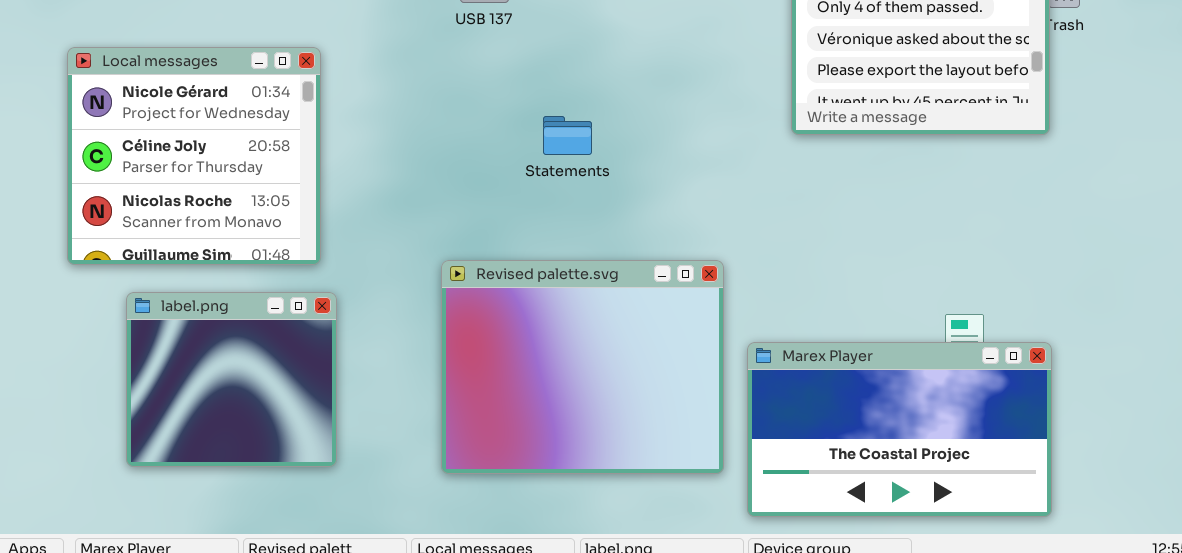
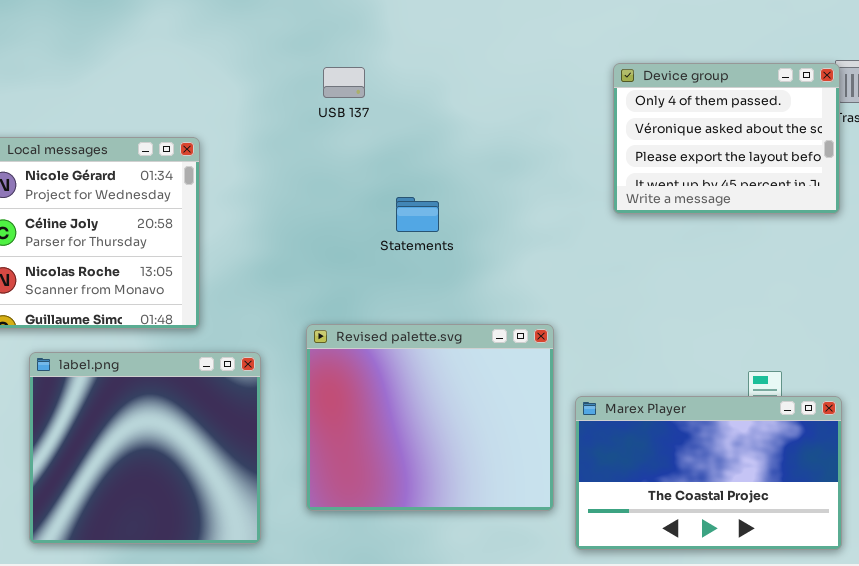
label.png: [126,292,337,467] -> [29,352,261,544], resized

